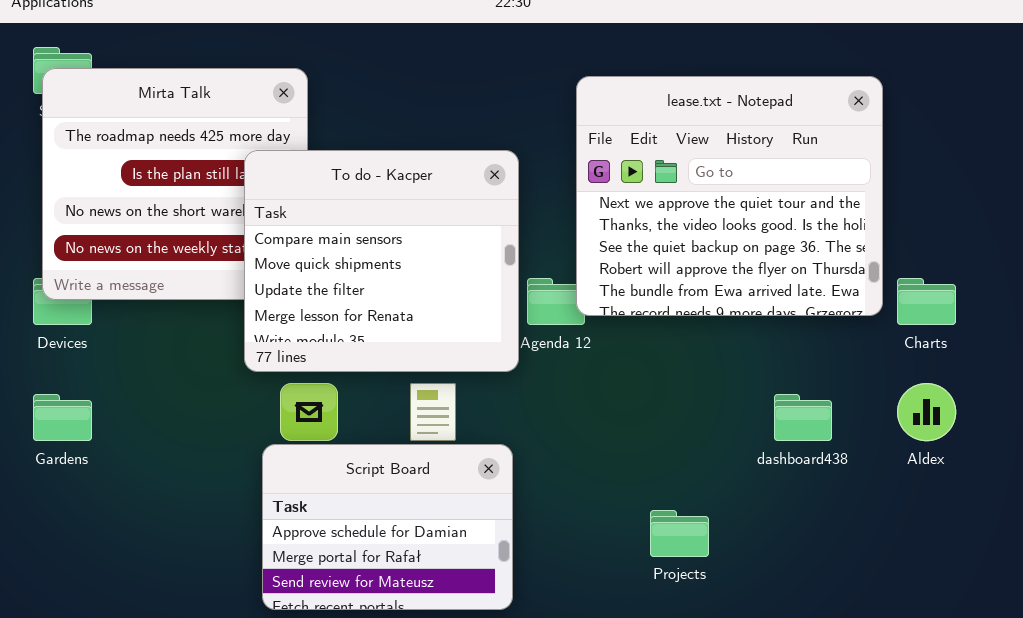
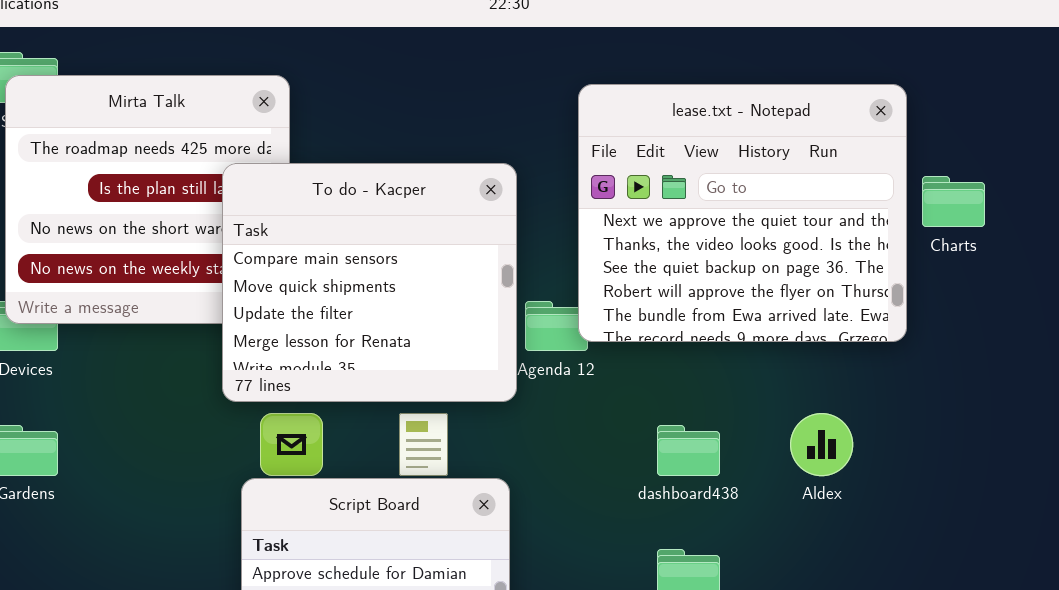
Charts: [897,278,956,325] -> [922,176,985,227], moved
Aldex: [897,383,956,441] -> [790,413,853,476], moved
dashboard438: [774,394,832,441] -> [657,425,720,476], moved

